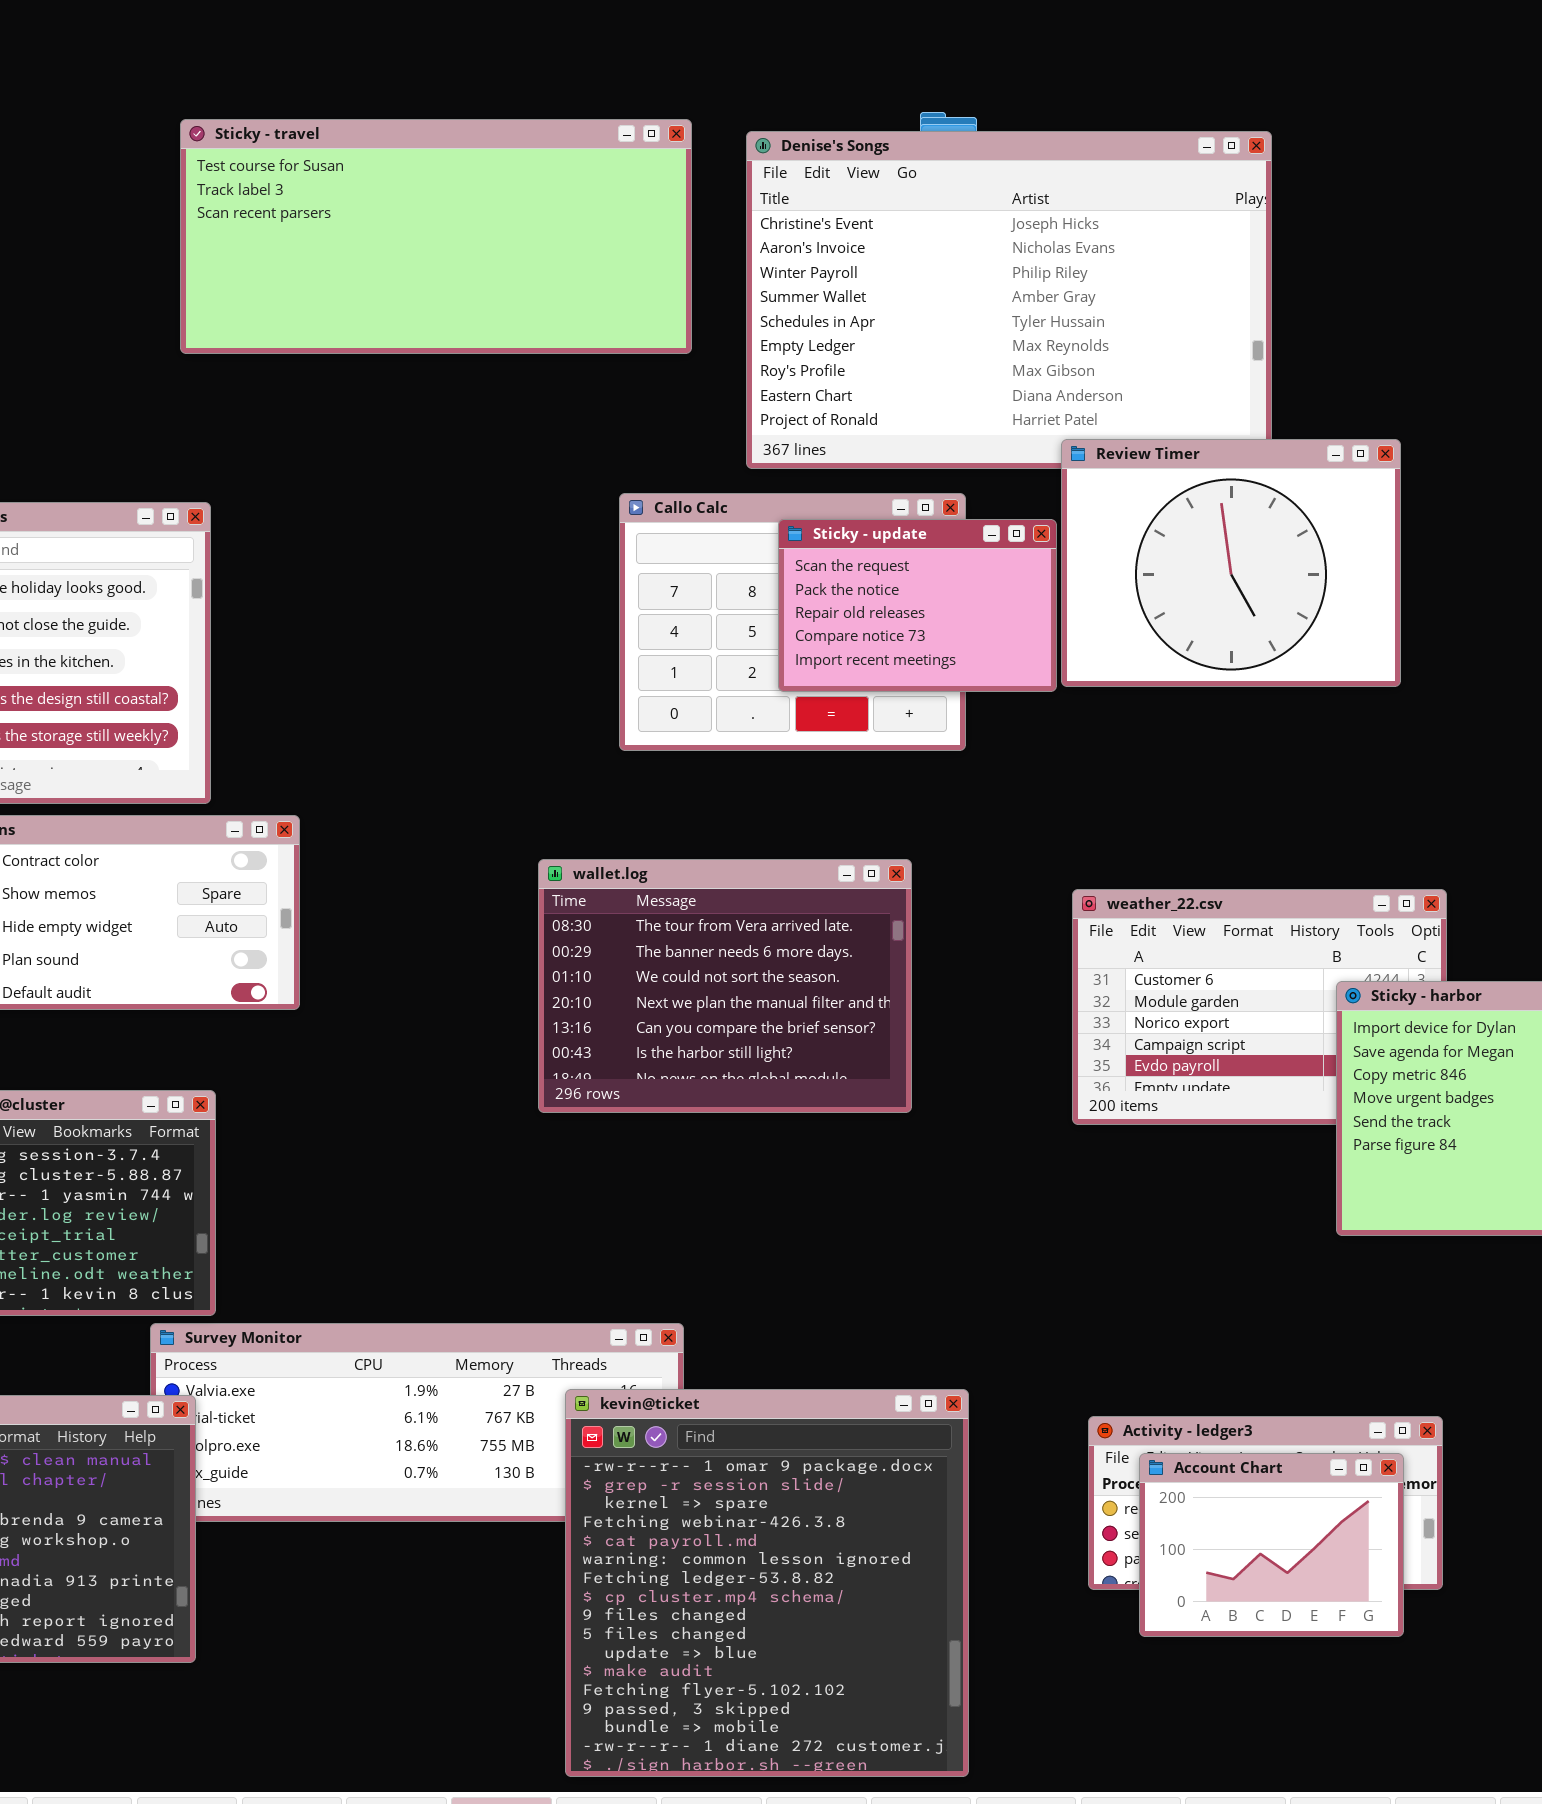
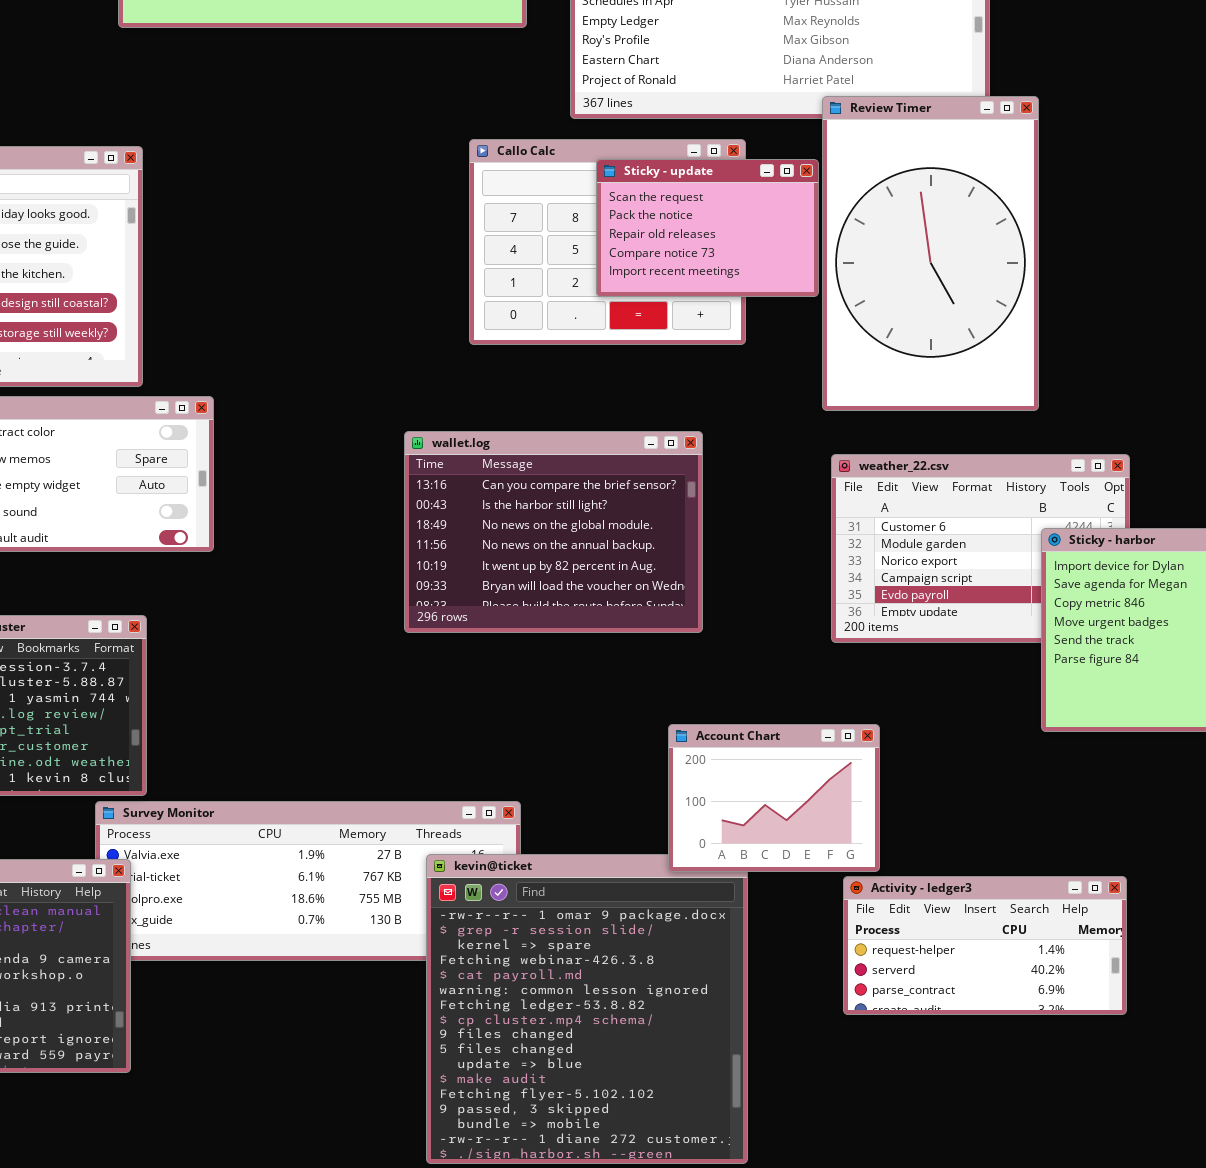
Review Timer: [1061,439,1401,687] -> [822,96,1039,411], resized
wallet.log: [538,859,912,1113] -> [404,431,703,633], scrolled down 4 rows
Account Chart: [1139,1453,1404,1637] -> [668,724,880,872], moved

